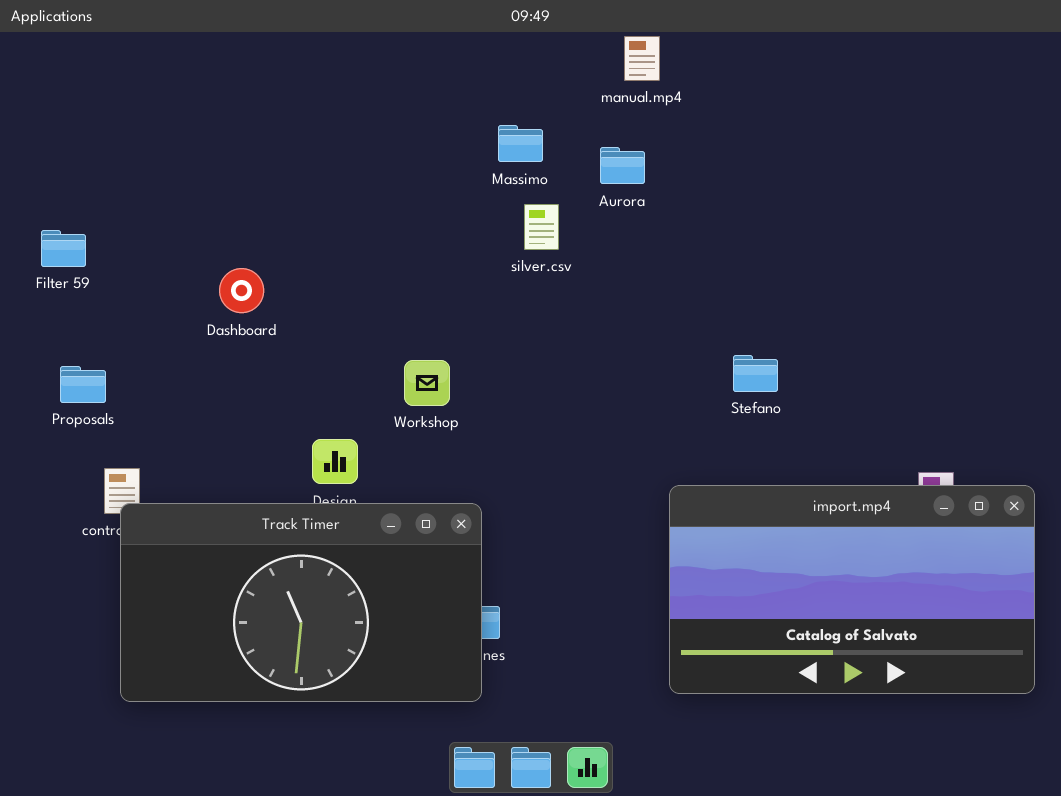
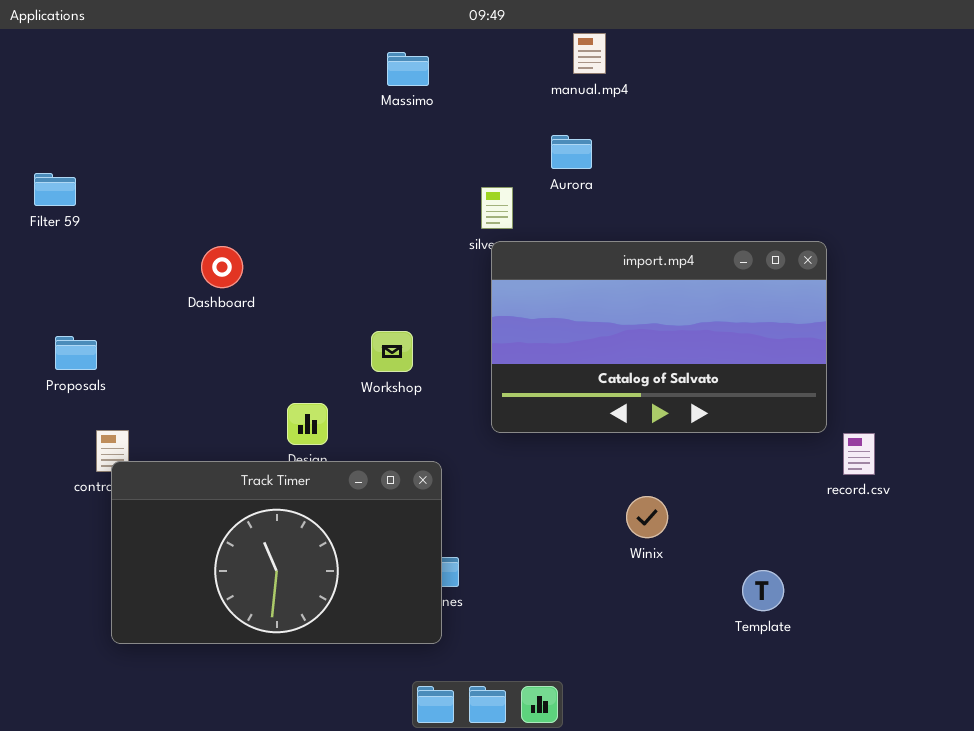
Massimo: [498,125,543,162] -> [387,52,429,86], moved
Filter 59: [41,230,86,267] -> [34,173,76,206], moved
import.mp4: [669,485,1035,694] -> [491,241,827,433], moved

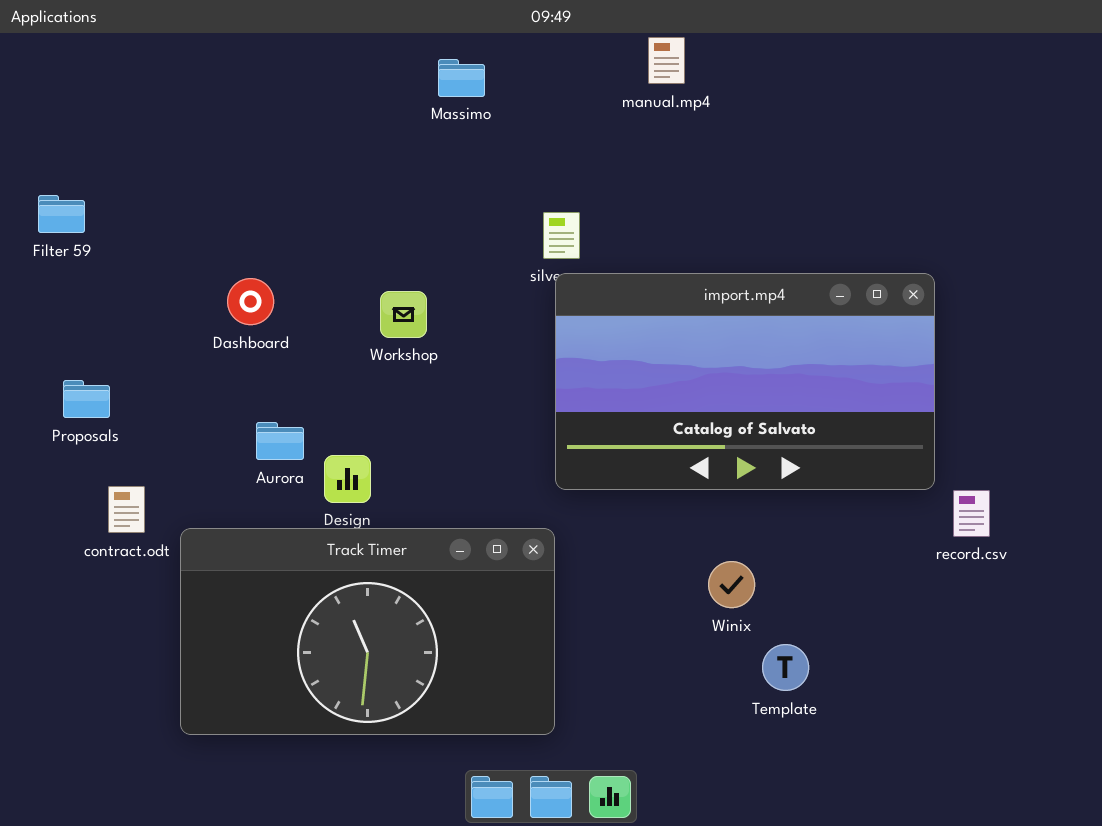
Aurora: [551,135,592,169] -> [256,422,304,460], moved
Workshop: [371,331,413,372] -> [380,291,427,338], moved
Track Timer: [111,461,442,644] -> [180,528,555,735], moved
Template: [742,570,784,611] -> [762,644,809,691], moved

